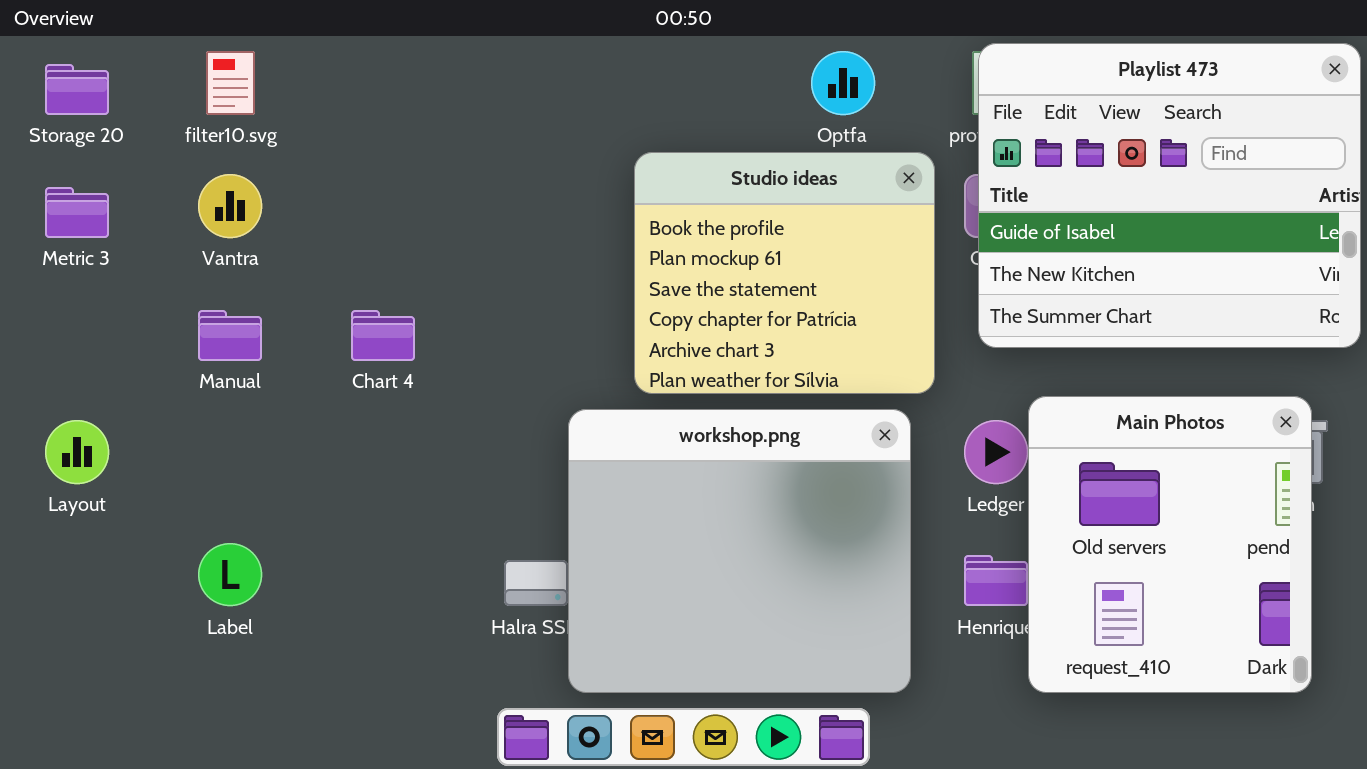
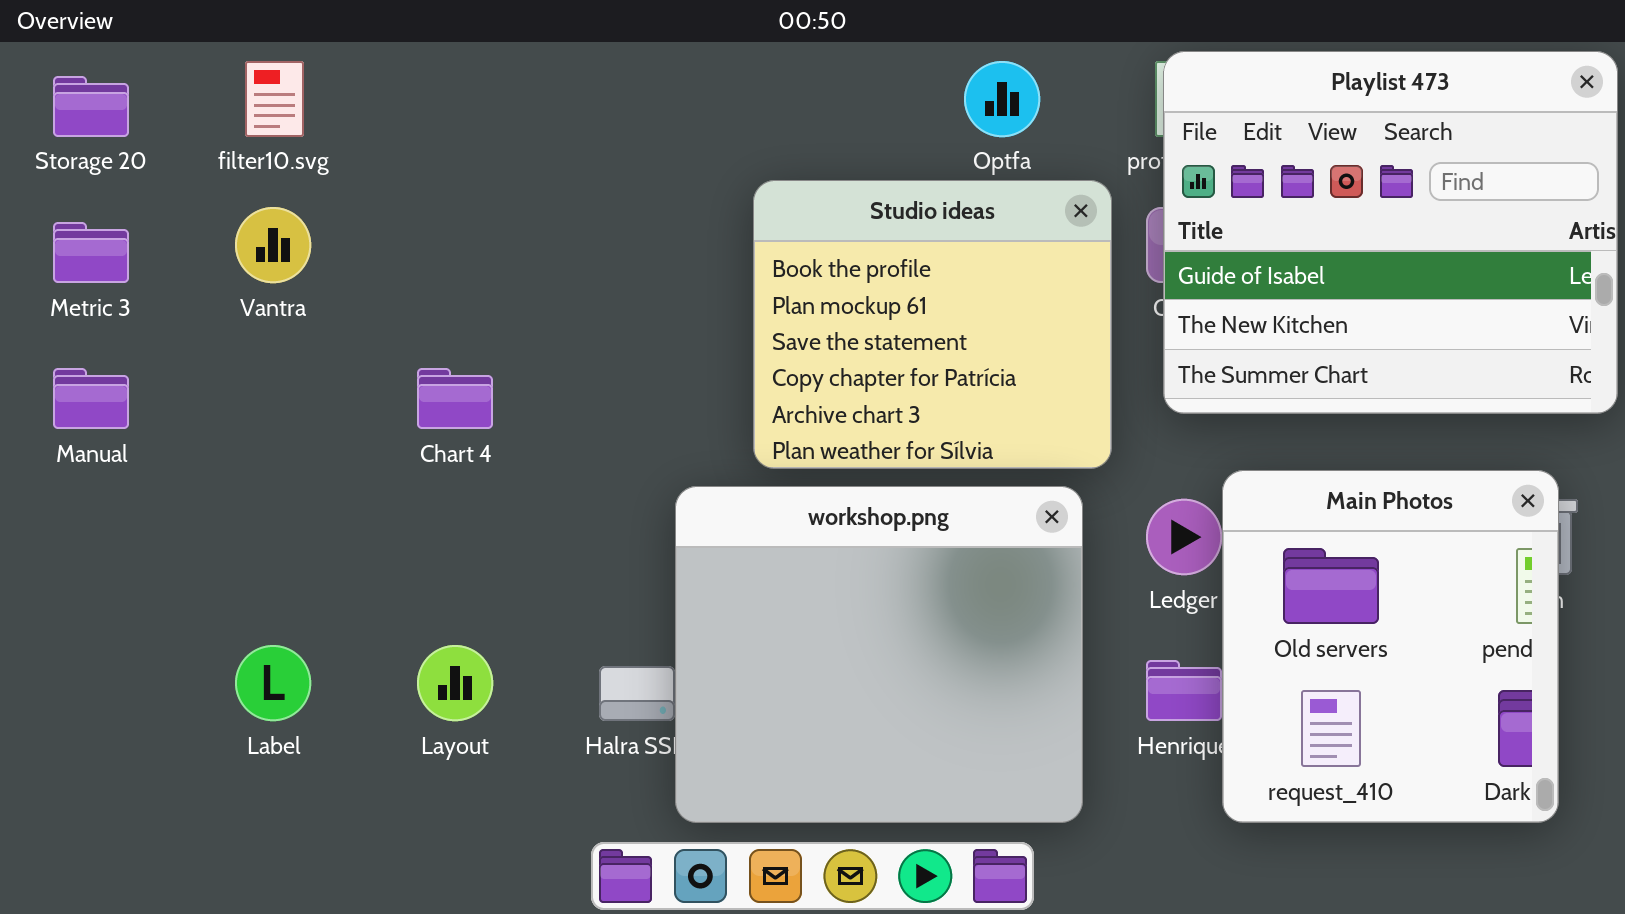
Manual: [198,310,262,361] -> [53,368,129,429], moved
Layout: [45,420,109,484] -> [417,645,493,721], moved

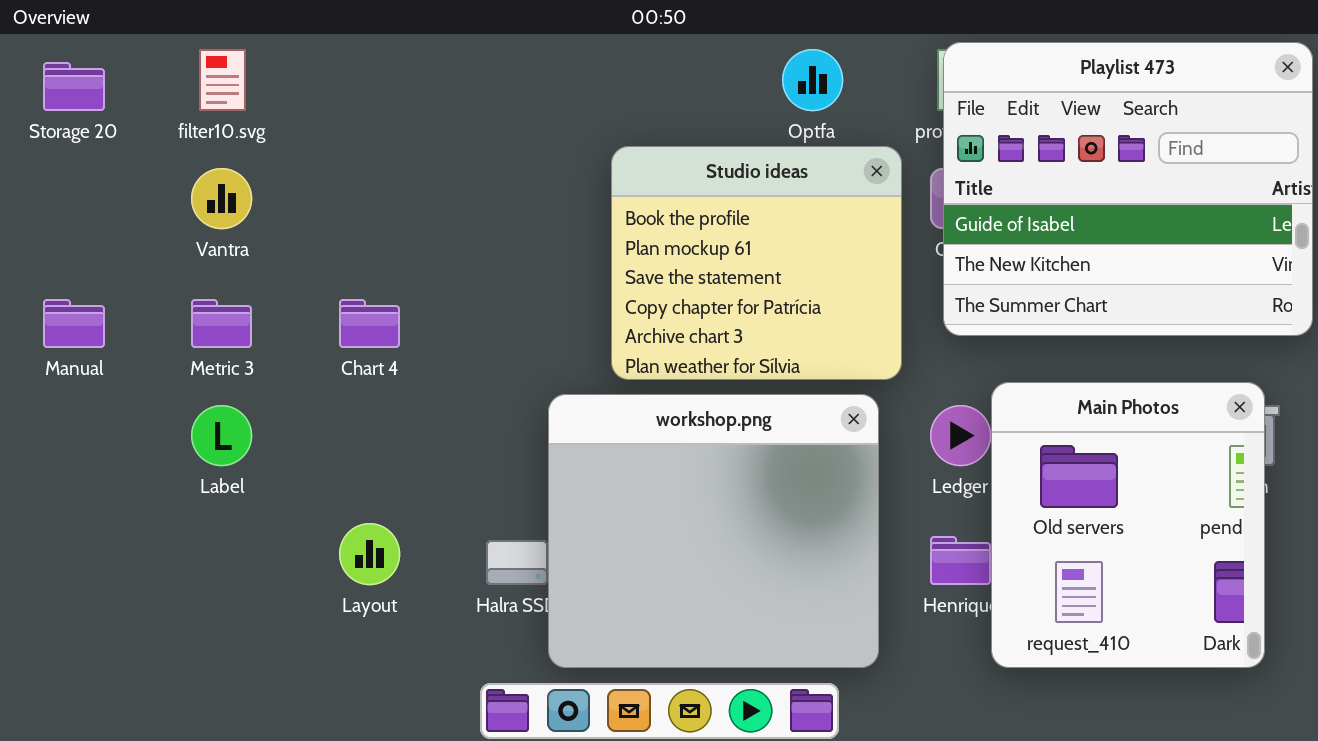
Metric 3: [53,222,129,283] -> [191,299,252,348], moved
Label: [235,645,311,721] -> [191,405,252,466], moved

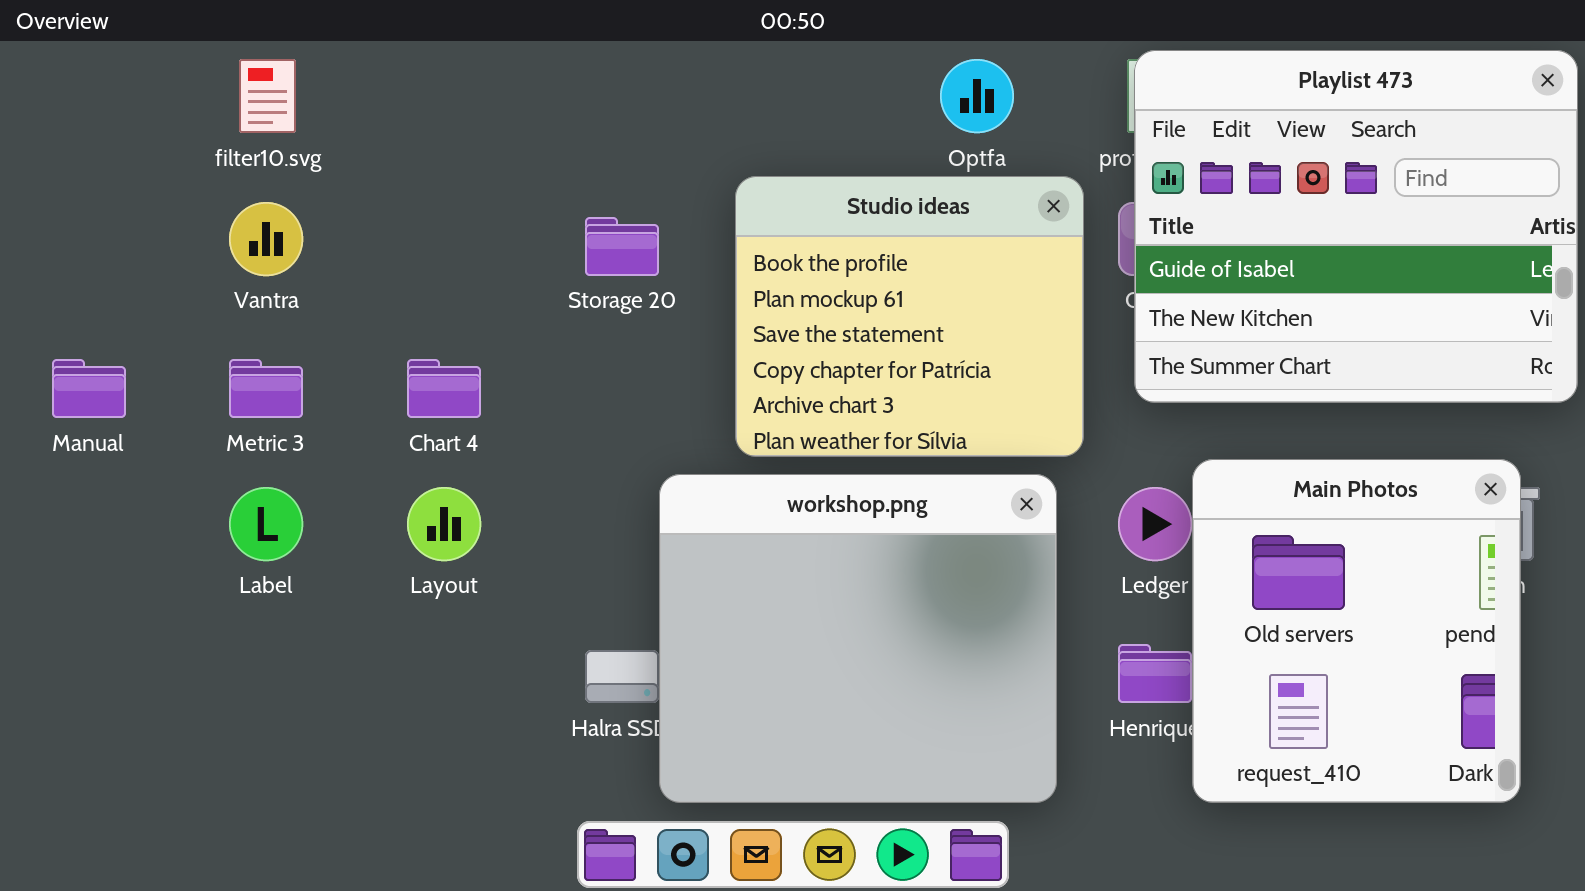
Storage 20: [43,62,105,111] -> [585,217,659,276], moved
Layout: [339,523,400,585] -> [407,487,481,561], moved

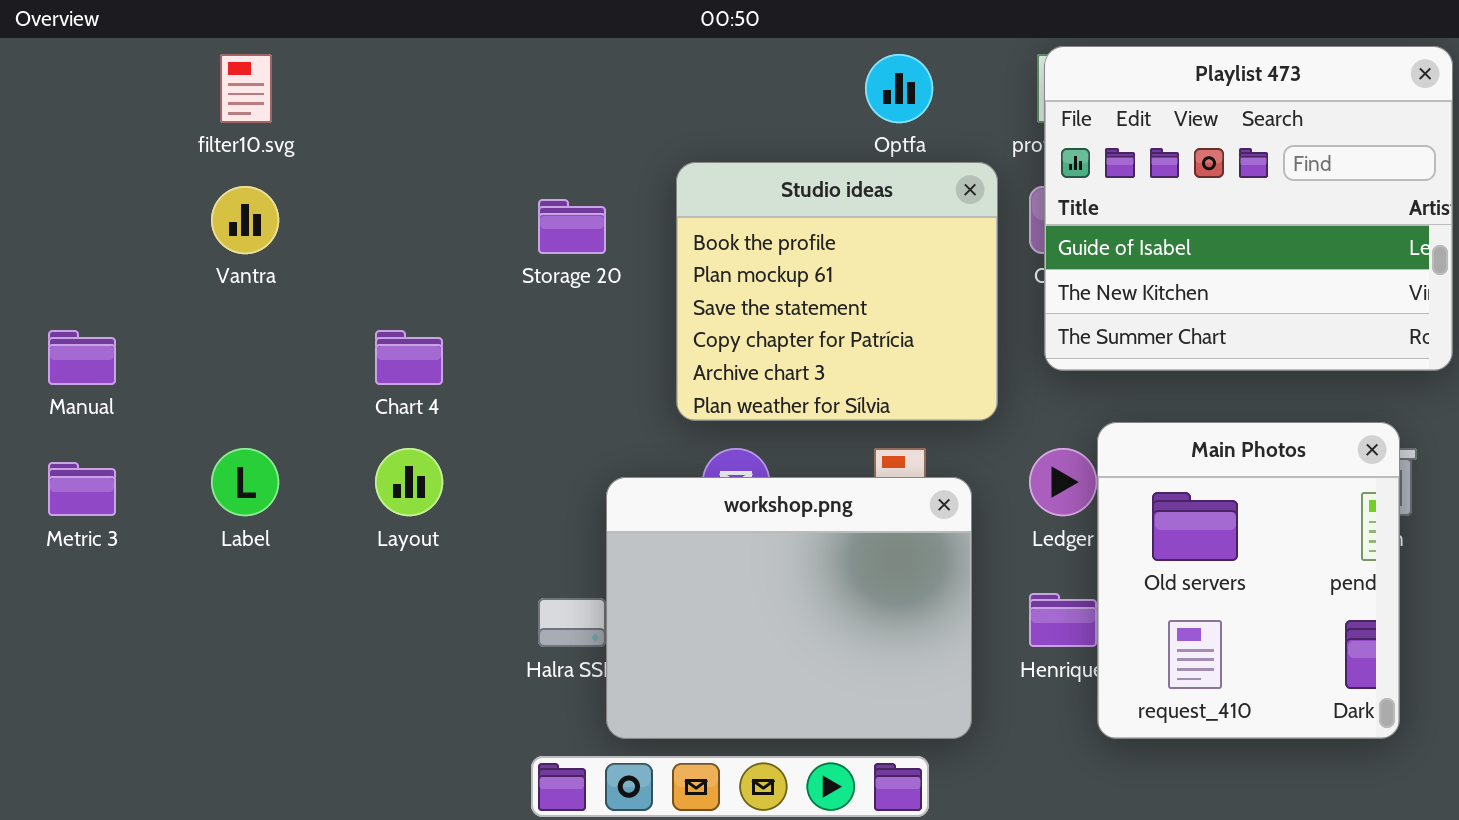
Metric 3: [229,359,303,418] -> [48,462,116,516], moved
workshop.png: [659,474,1057,803] -> [606,477,972,739], resized

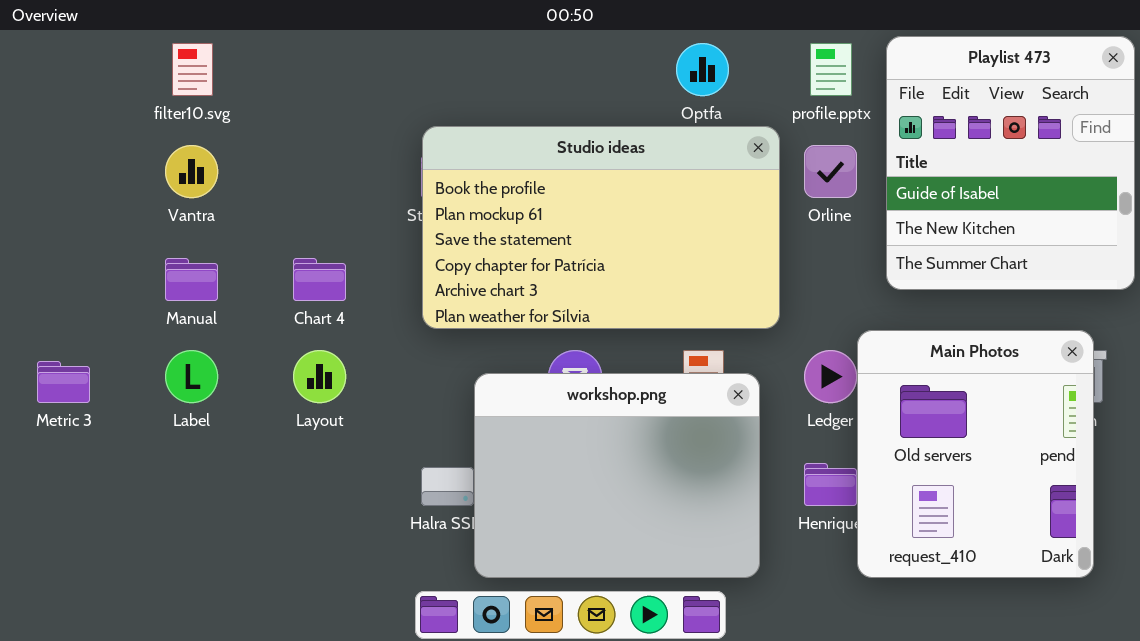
Playlist 473: [1044,46,1453,371] -> [886,36,1135,290], resized
Studio ideas: [676,162,998,421] -> [422,126,780,329], resized
Manual: [48,330,116,385] -> [165,258,218,301], moved

